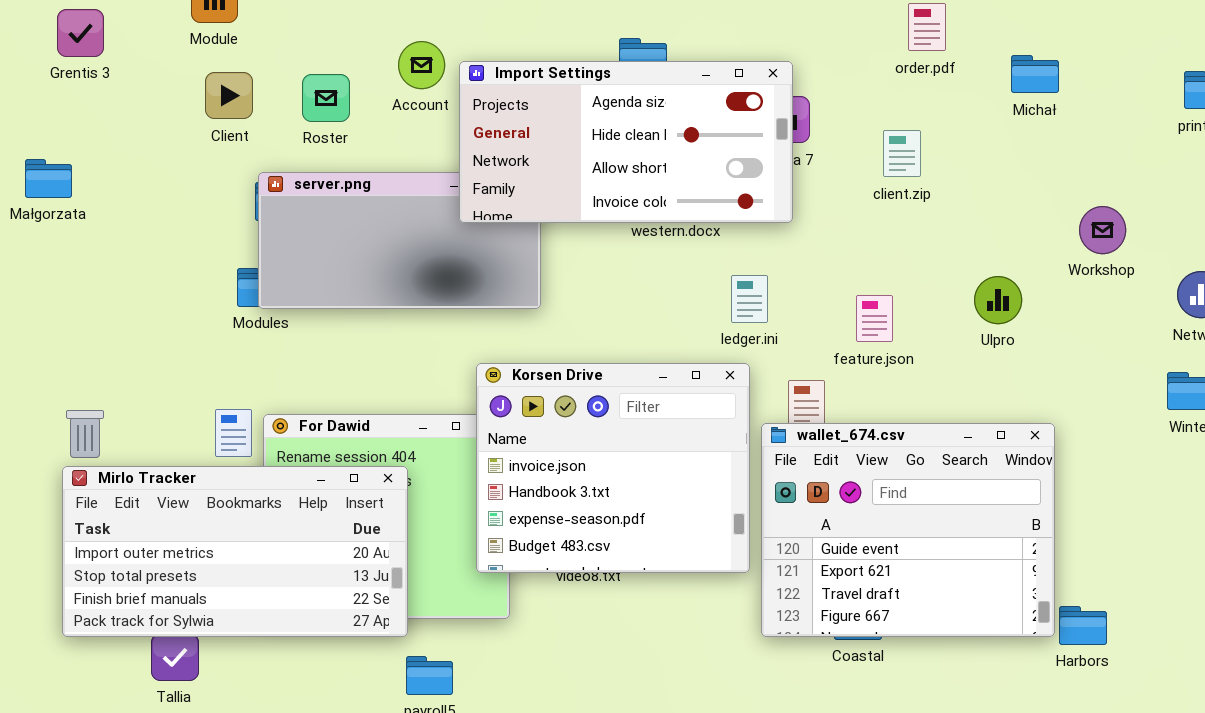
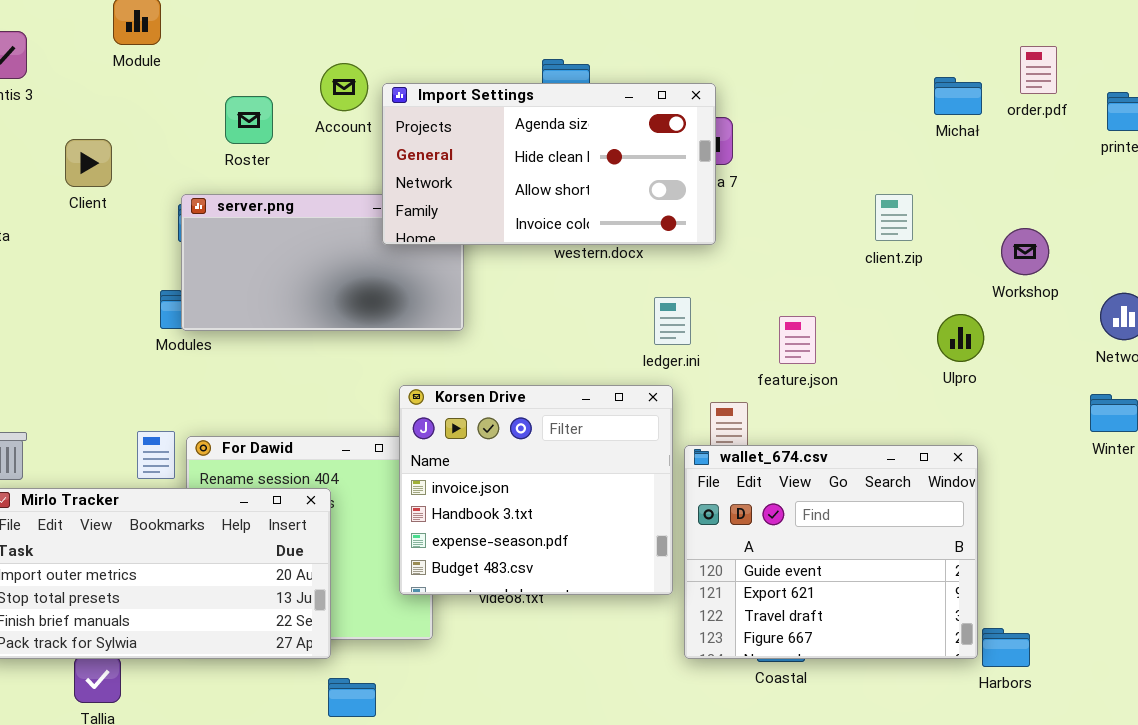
order.pdf: [908,3,946,51] -> [1020,46,1057,94], moved
Client: [205,72,253,119] -> [65,139,112,187], moved
client.zip: [883,130,921,177] -> [875,194,913,241], moved
Ulpro: [974,276,1022,324] -> [937,314,984,362], moved

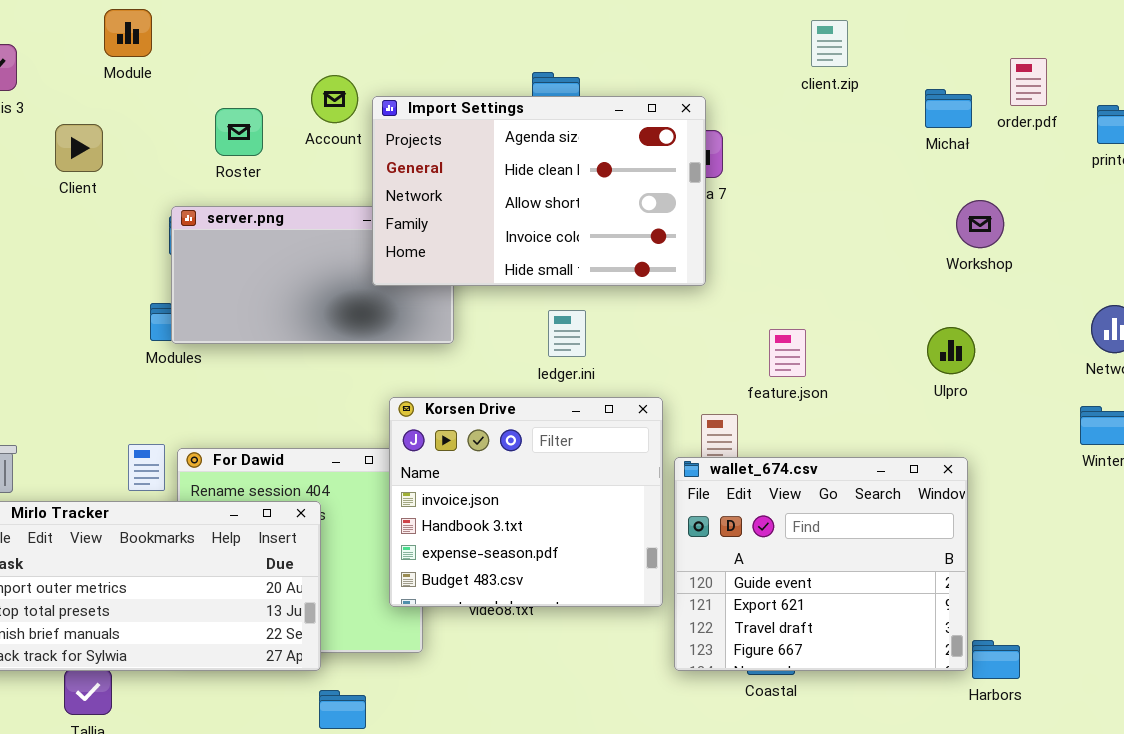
Import Settings: [382,83,716,245] -> [372,96,706,286], resized
Client: [65,139,112,187] -> [55,124,103,172], moved
client.zip: [875,194,913,241] -> [811,20,848,67], moved
Workshop: [1001,228,1049,275] -> [956,200,1004,248], moved
ledger.ini: [654,297,691,345] -> [548,310,586,357], moved

